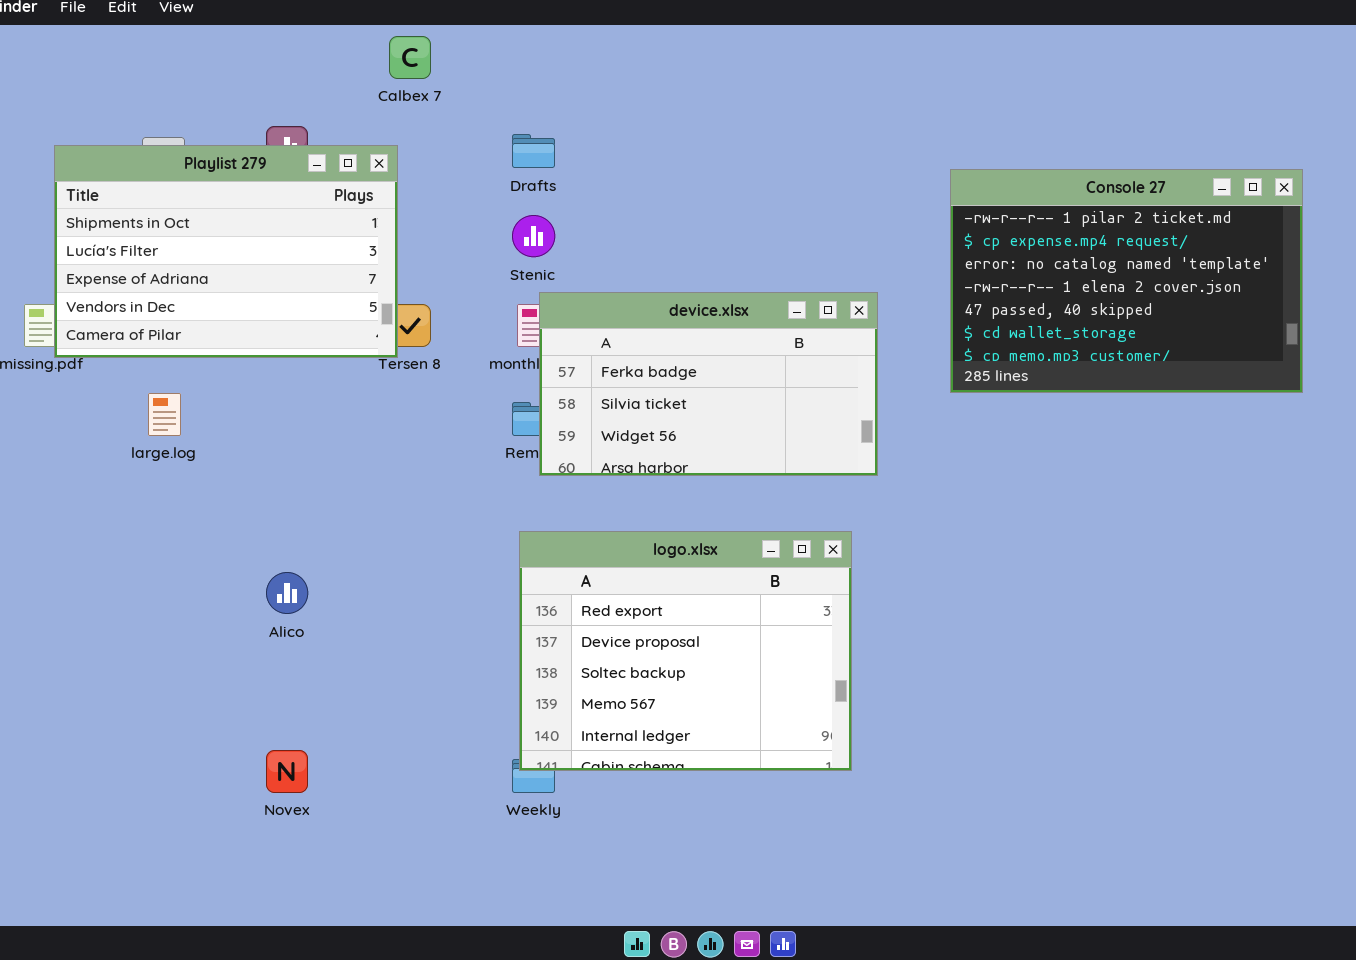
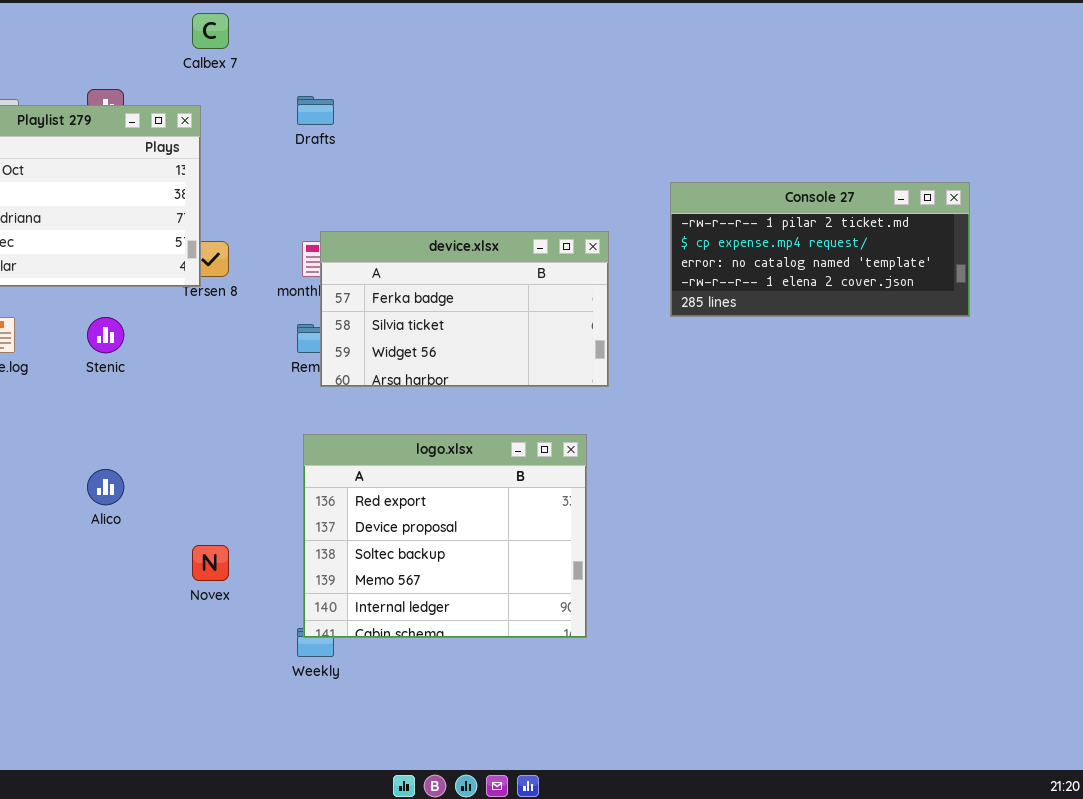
Console 27: [950,169,1303,393] -> [670,182,970,317], resized
Stenic: [512,215,555,257] -> [87,317,124,353], moved
Novex: [266,750,308,793] -> [192,545,229,581], moved

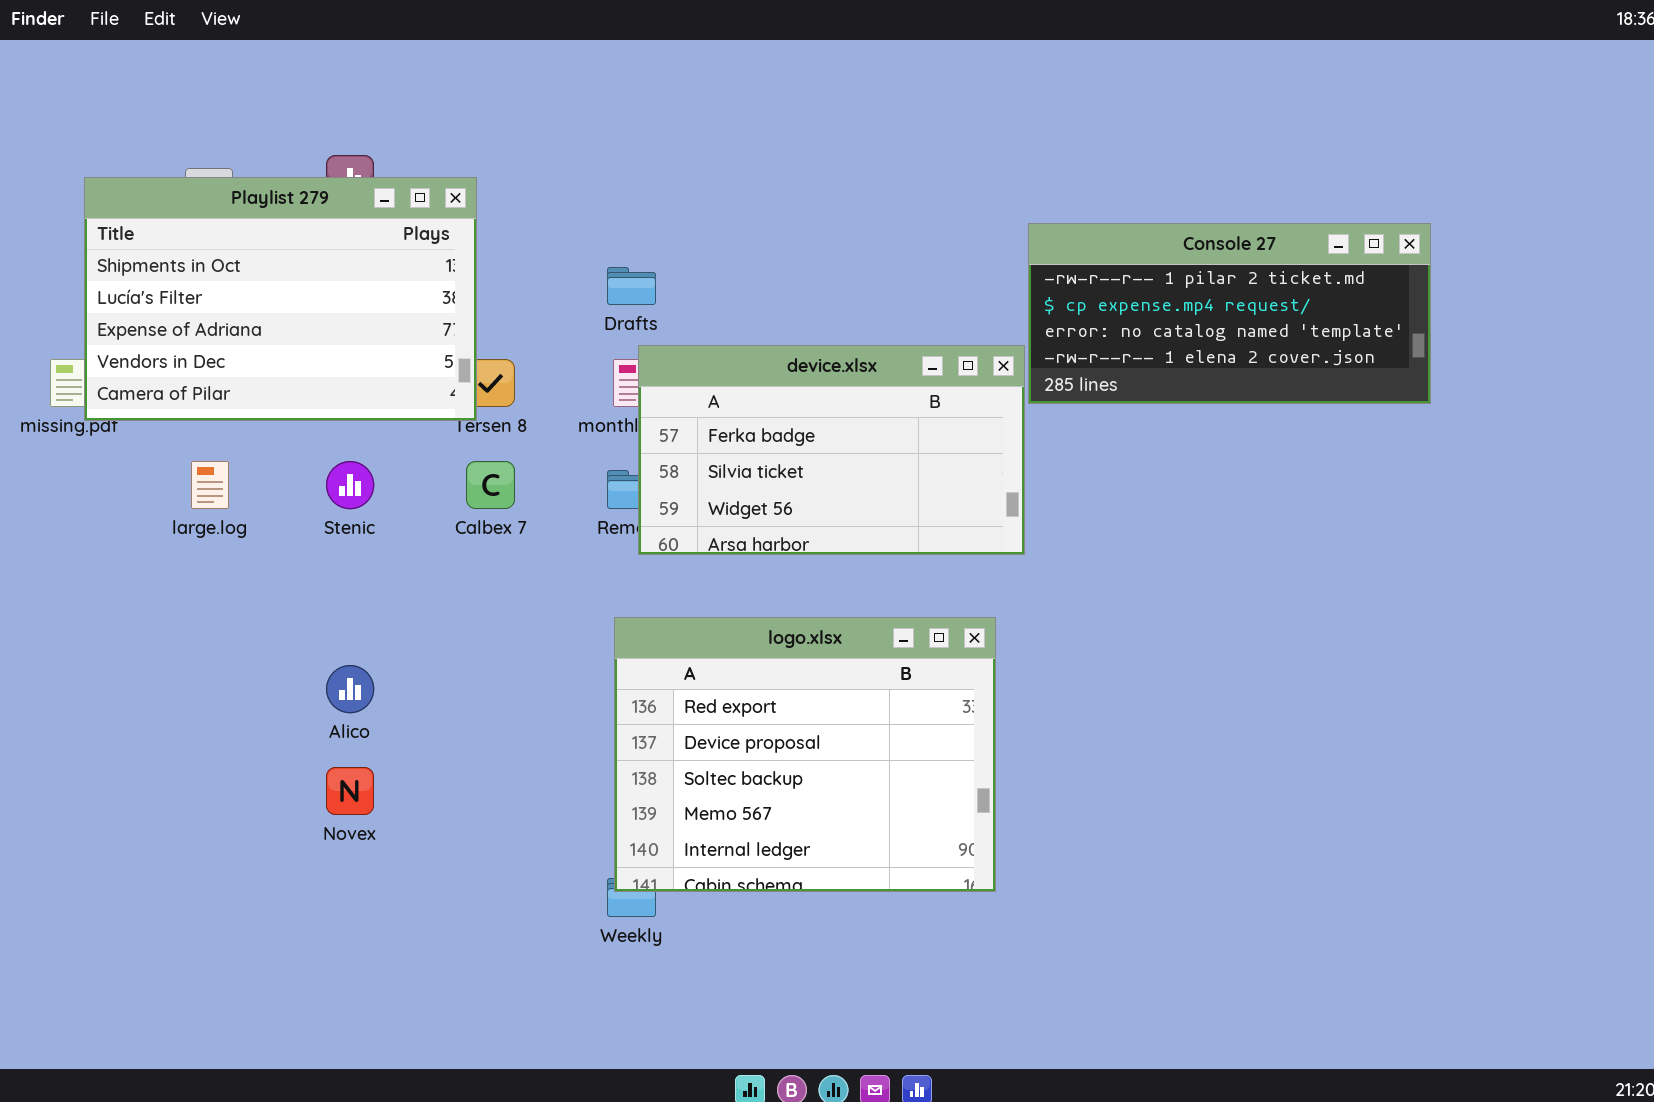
Calbex 7: [192,13,229,49] -> [466,461,515,509], moved
Drafts: [297,96,334,125] -> [607,267,656,305], moved
Console 27: [670,182,970,317] -> [1028,223,1431,404], moved
Novex: [192,545,229,581] -> [326,767,374,815], moved

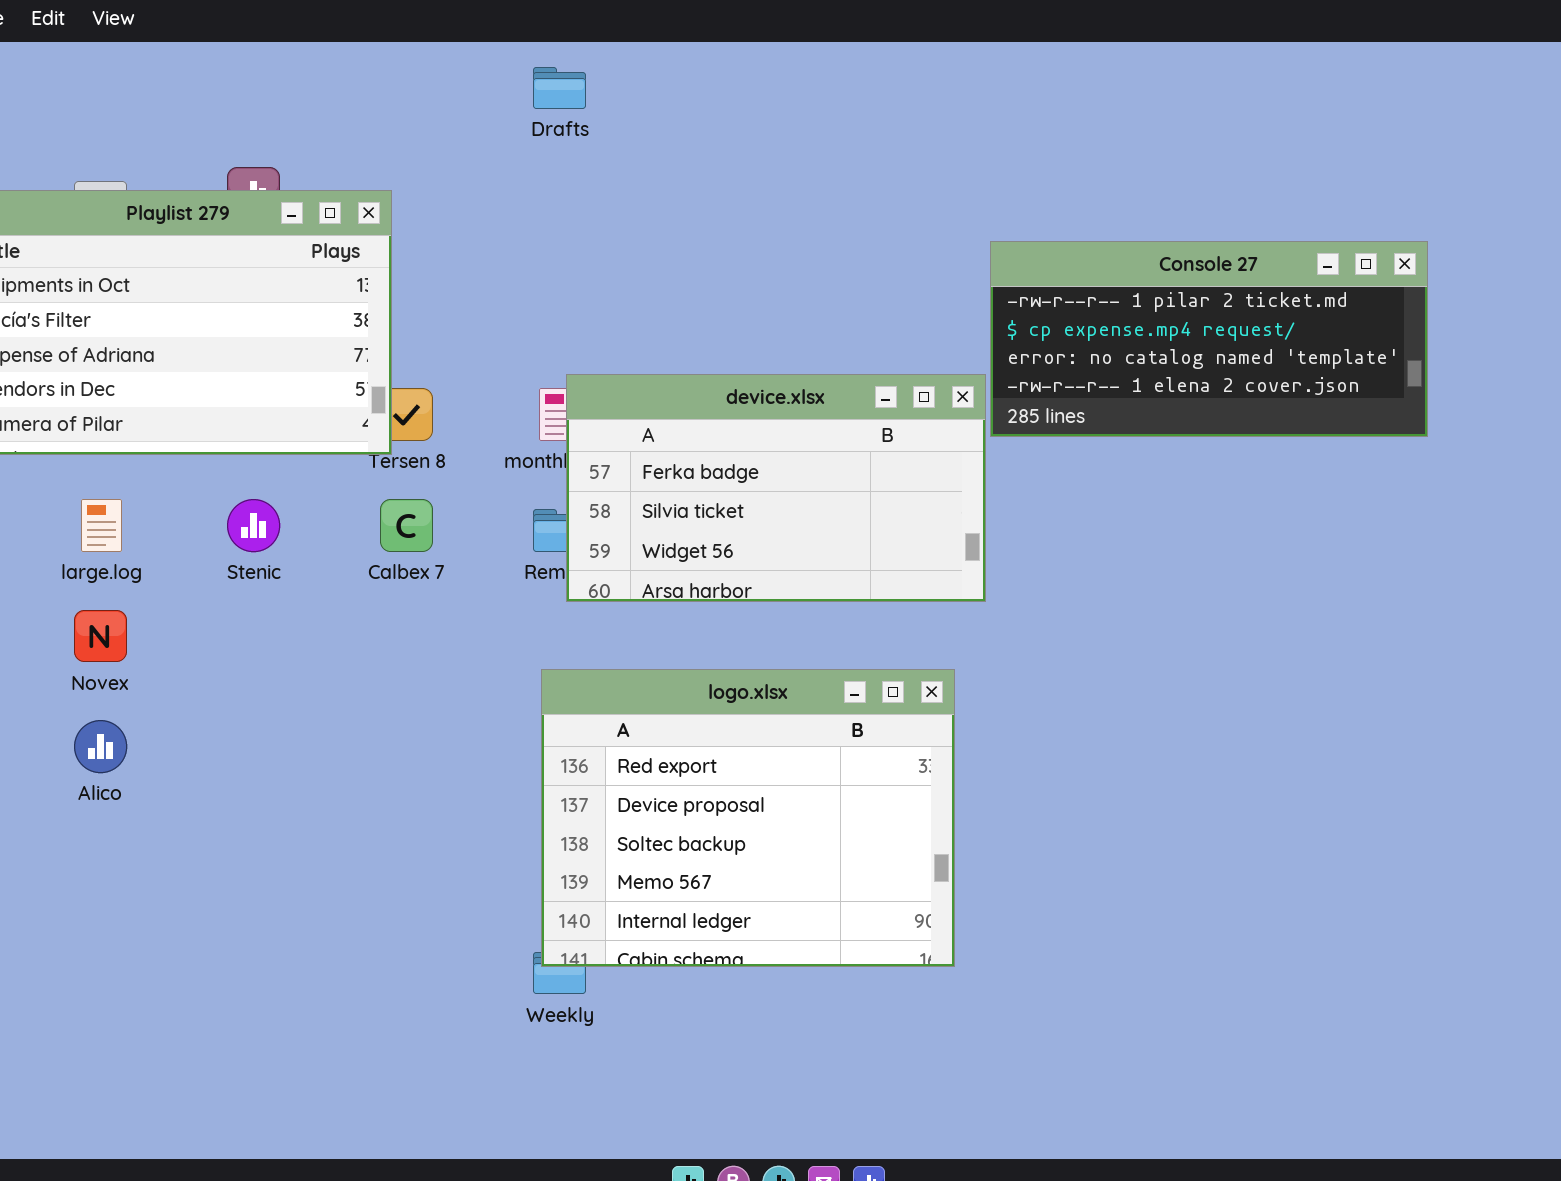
Drafts: [607,267,656,305] -> [533,67,586,109], moved
Alico: [326,665,374,713] -> [74,720,127,773], moved
Novex: [326,767,374,815] -> [74,610,127,662], moved

